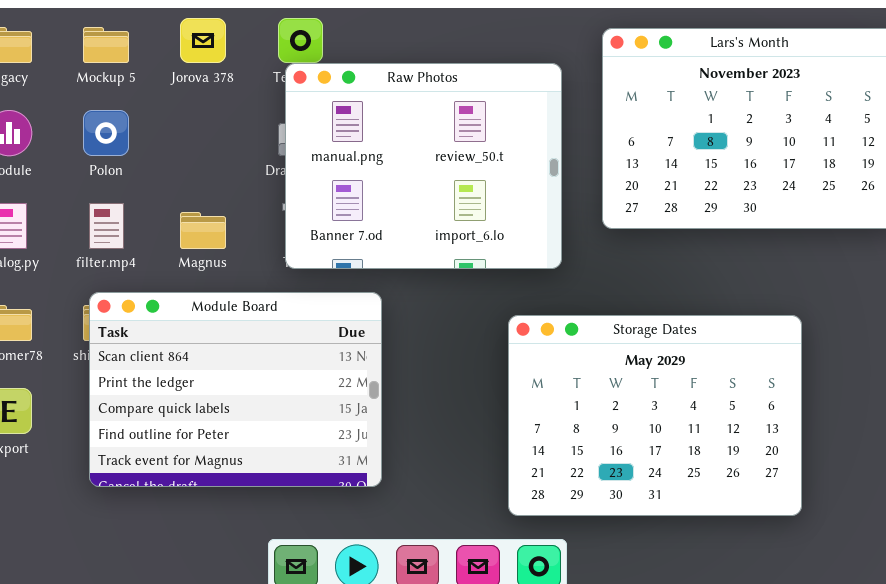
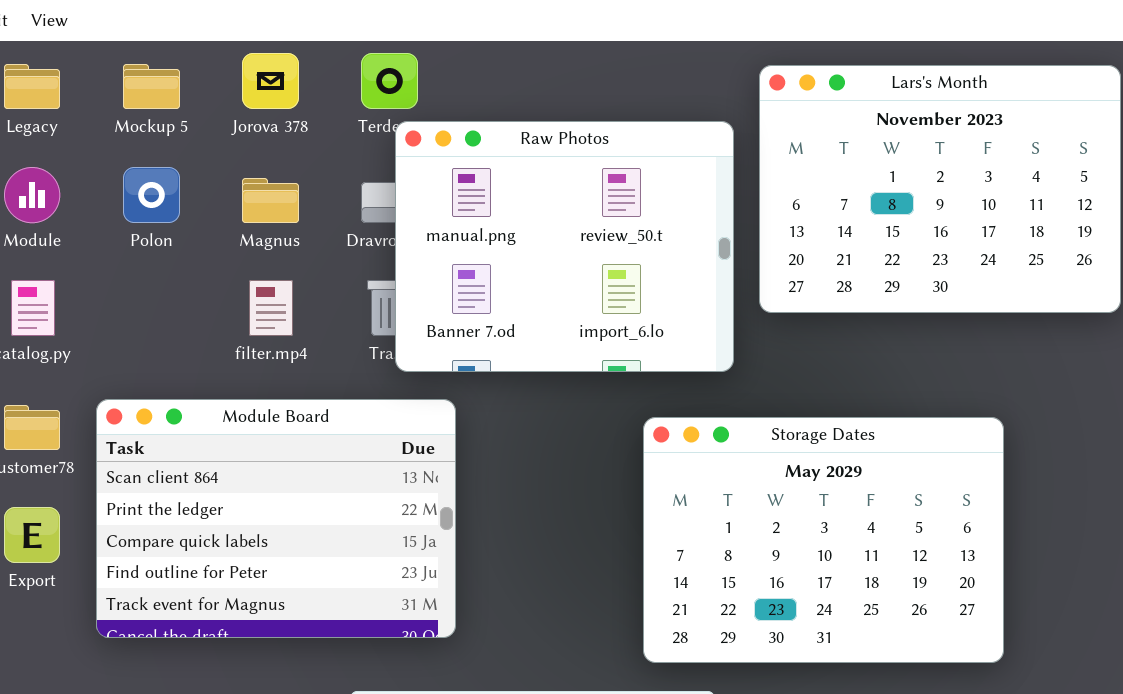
Raw Photos: [285,63,562,269] -> [395,121,734,372], moved
filter.mp4: [89,203,124,249] -> [249,280,293,336], moved
Magnus: [180,212,226,249] -> [242,178,299,223], moved
Module Board: [89,292,382,487] -> [96,399,456,638], moved

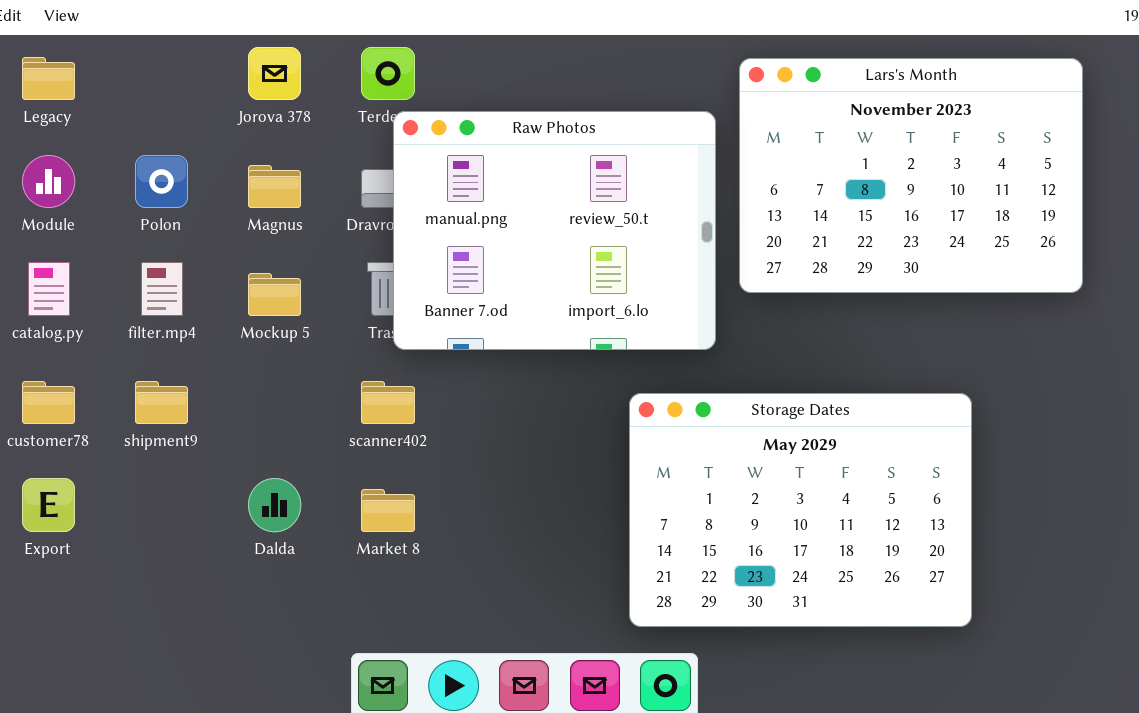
Mockup 5: [123,64,180,109] -> [248,273,301,316], moved
filter.mp4: [249,280,293,336] -> [141,262,183,316], moved
Module Board: [96,399,456,638] -> none, closed

